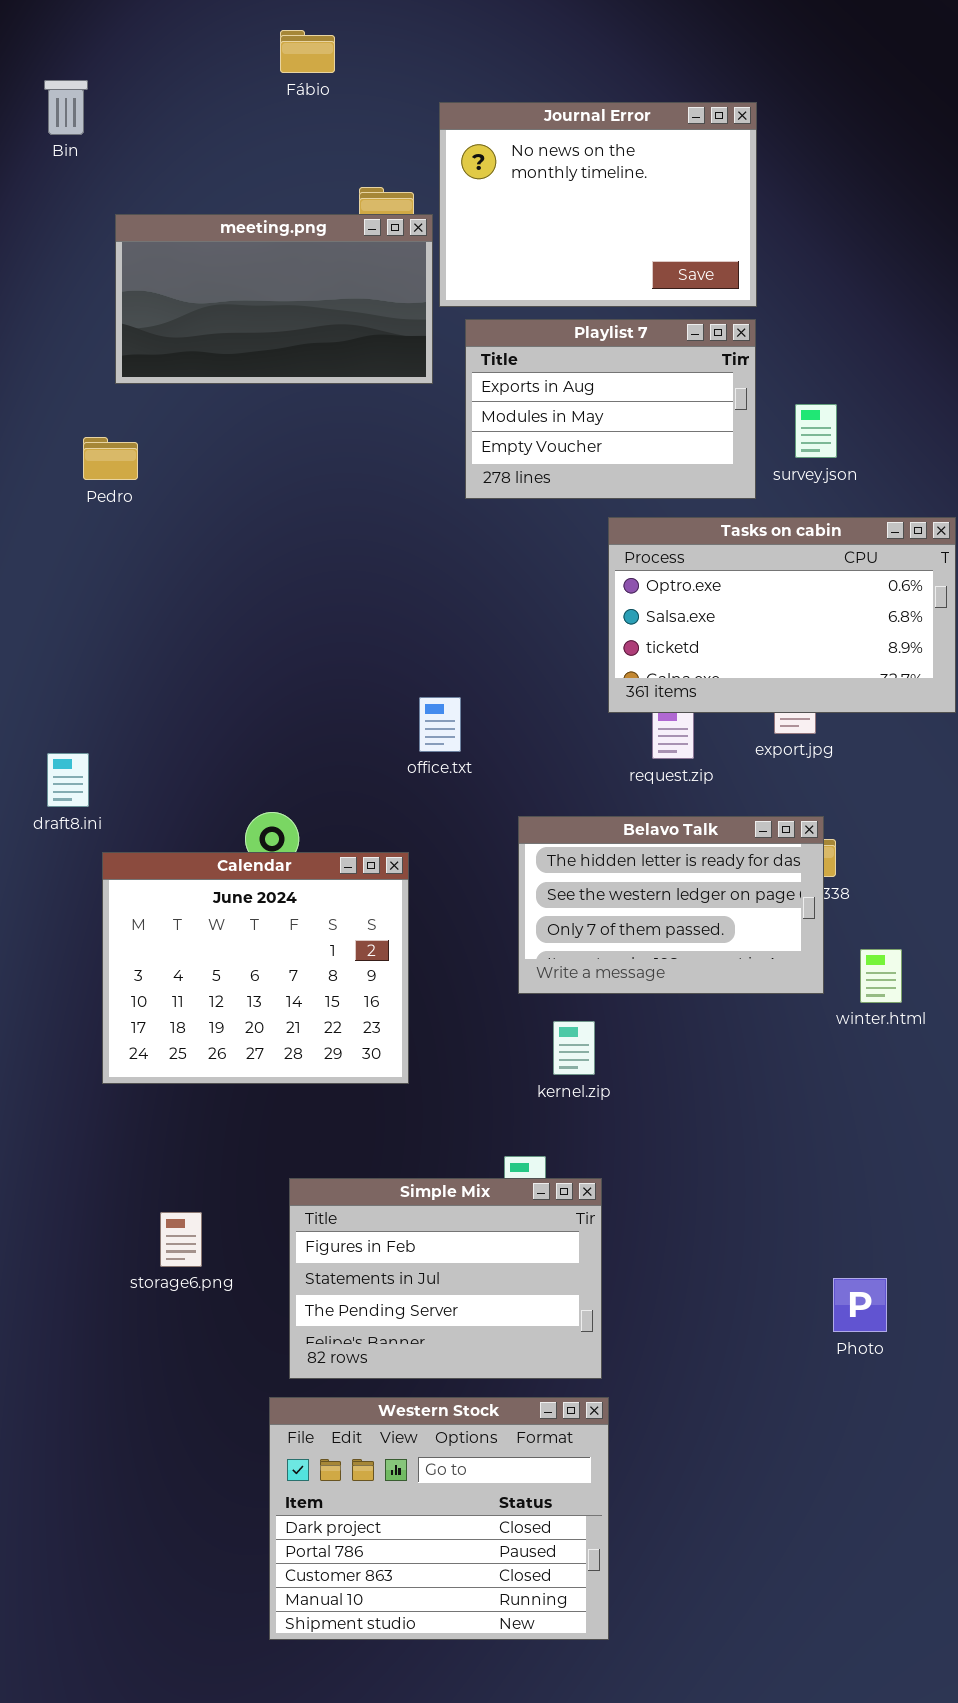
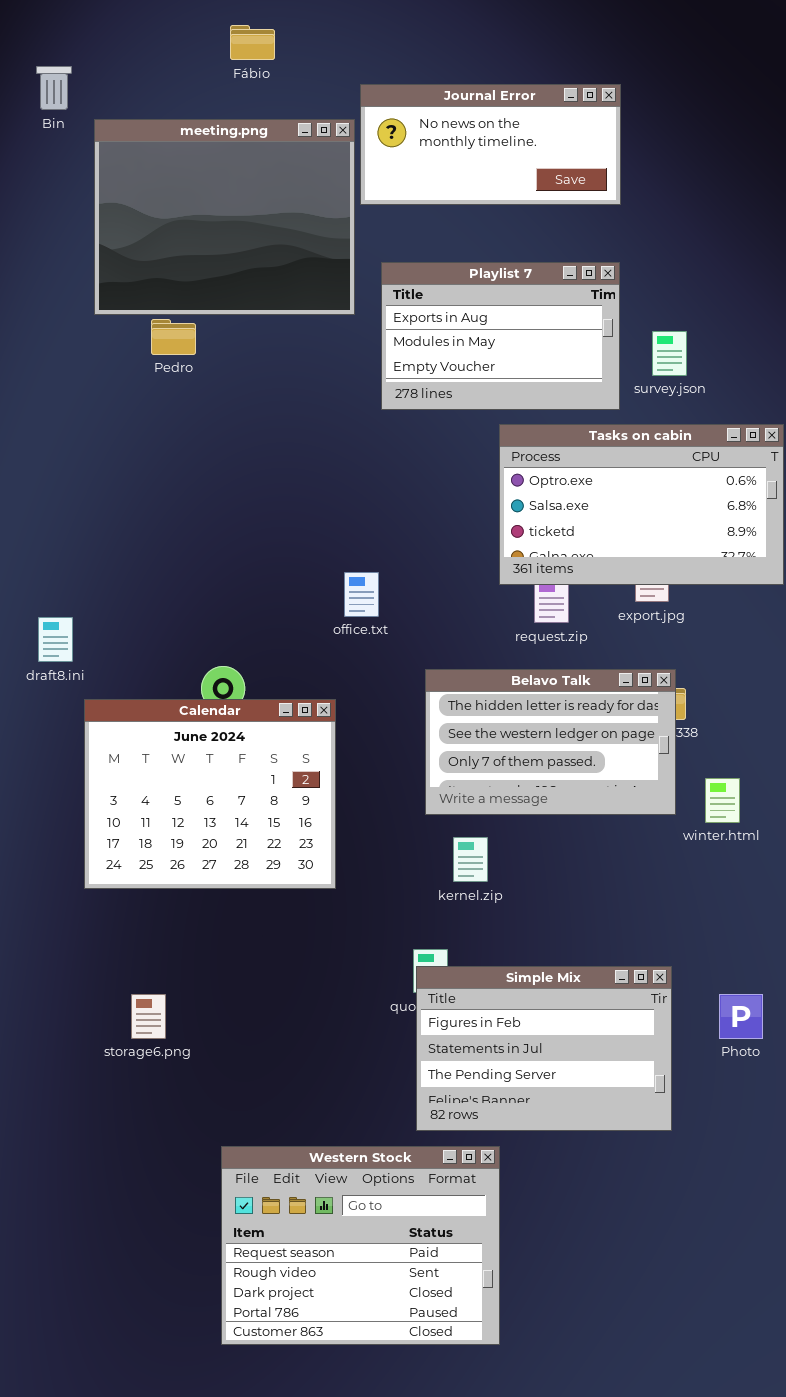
Journal Error: [439,102,757,307] -> [360,84,621,205], resized
meeting.png: [115,214,433,384] -> [94,119,355,315], resized
Pedro: [83,437,138,480] -> [151,319,196,355], moved
Simple Mix: [289,1178,602,1379] -> [416,966,672,1131], moved
Photo: [833,1278,887,1332] -> [719,994,763,1039], moved
Western Stock: [269,1397,609,1640] -> [221,1146,500,1345], scrolled up 2 rows

